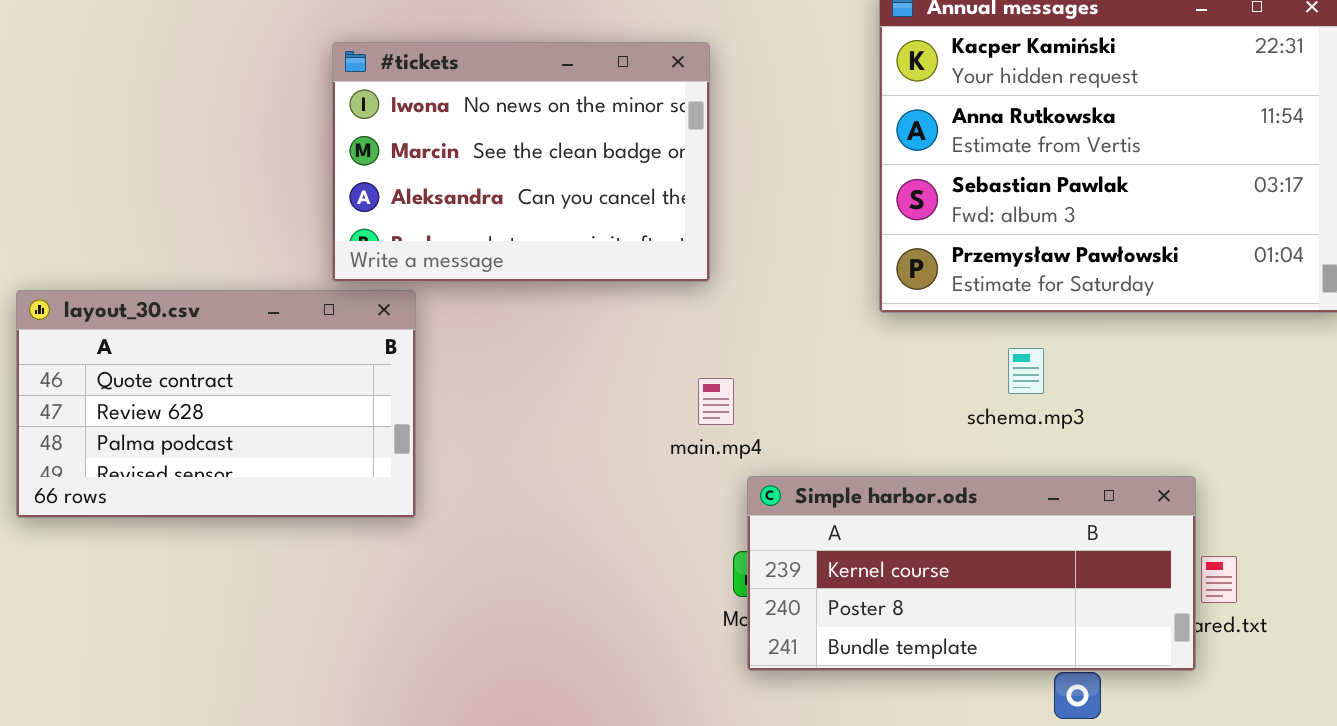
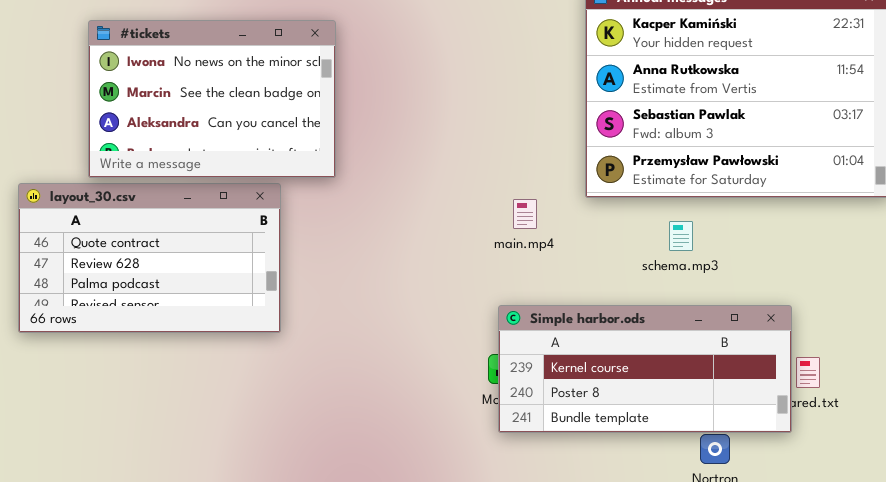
#tickets: [332,42,710,282] -> [88,20,336,178], moved
main.mp4: [698,378,734,425] -> [513,199,537,229], moved

